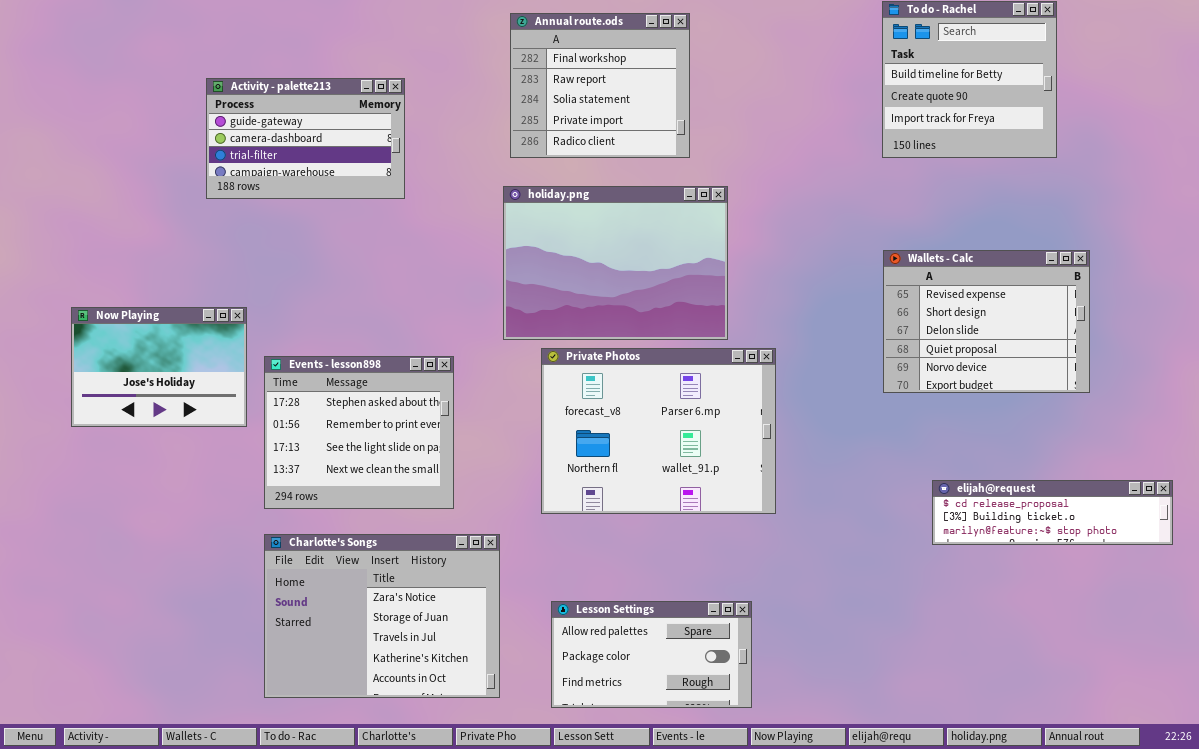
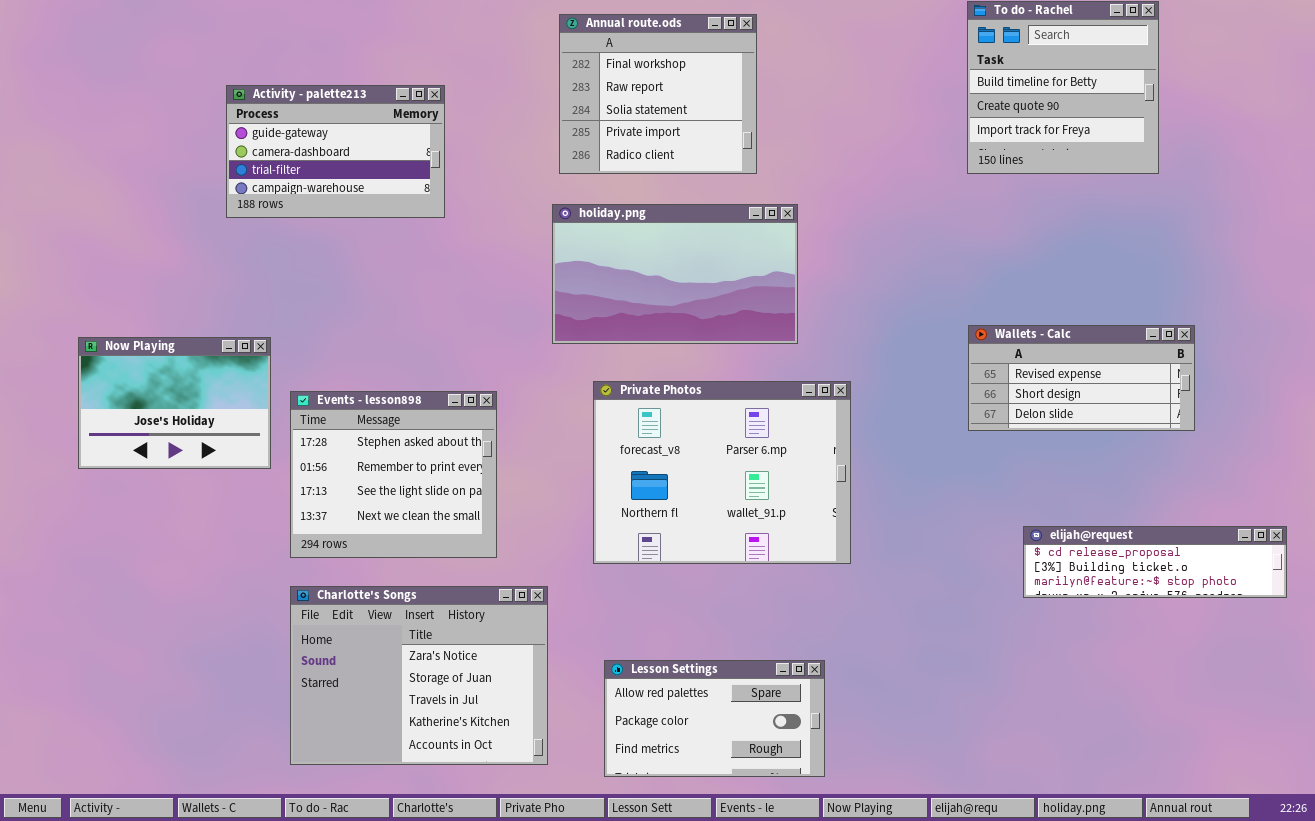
holiday.png: [503,186,728,340] -> [552,204,798,344], resized
Wallets - Calc: [883,250,1090,393] -> [968,325,1195,431], resized

